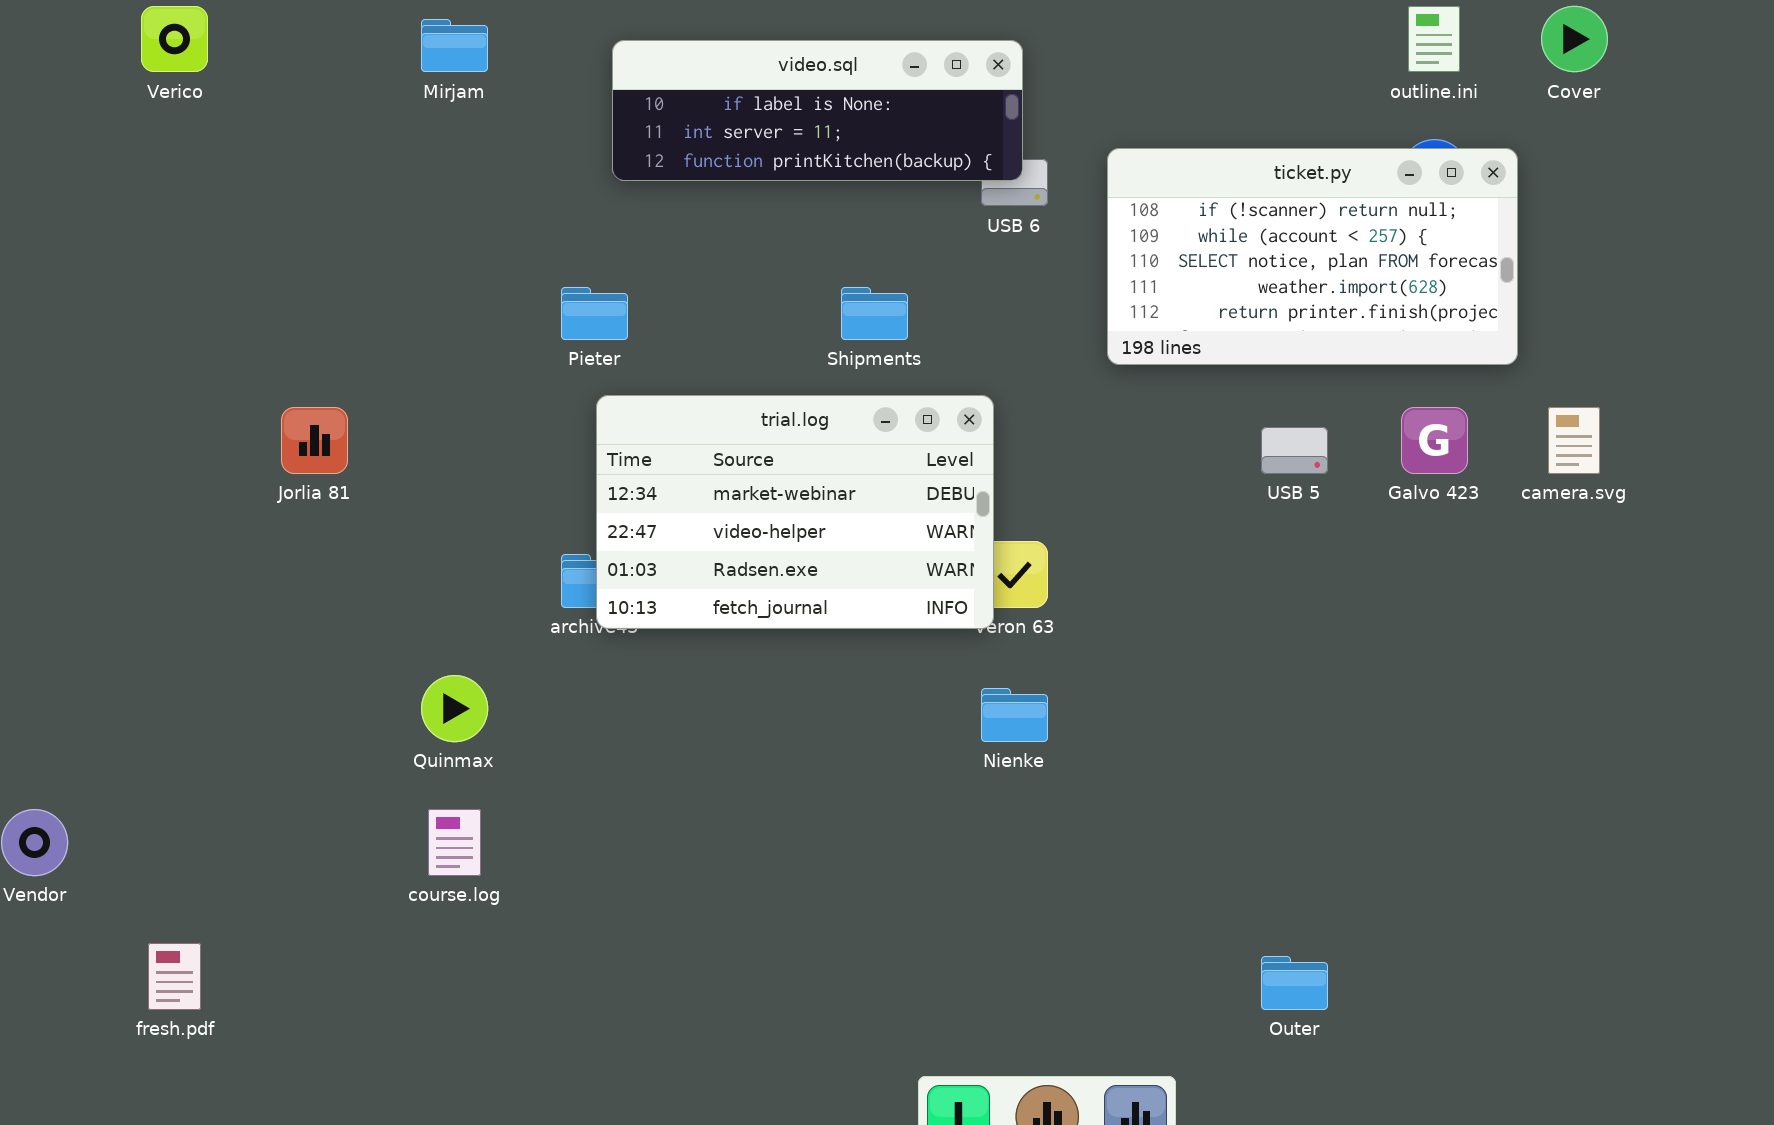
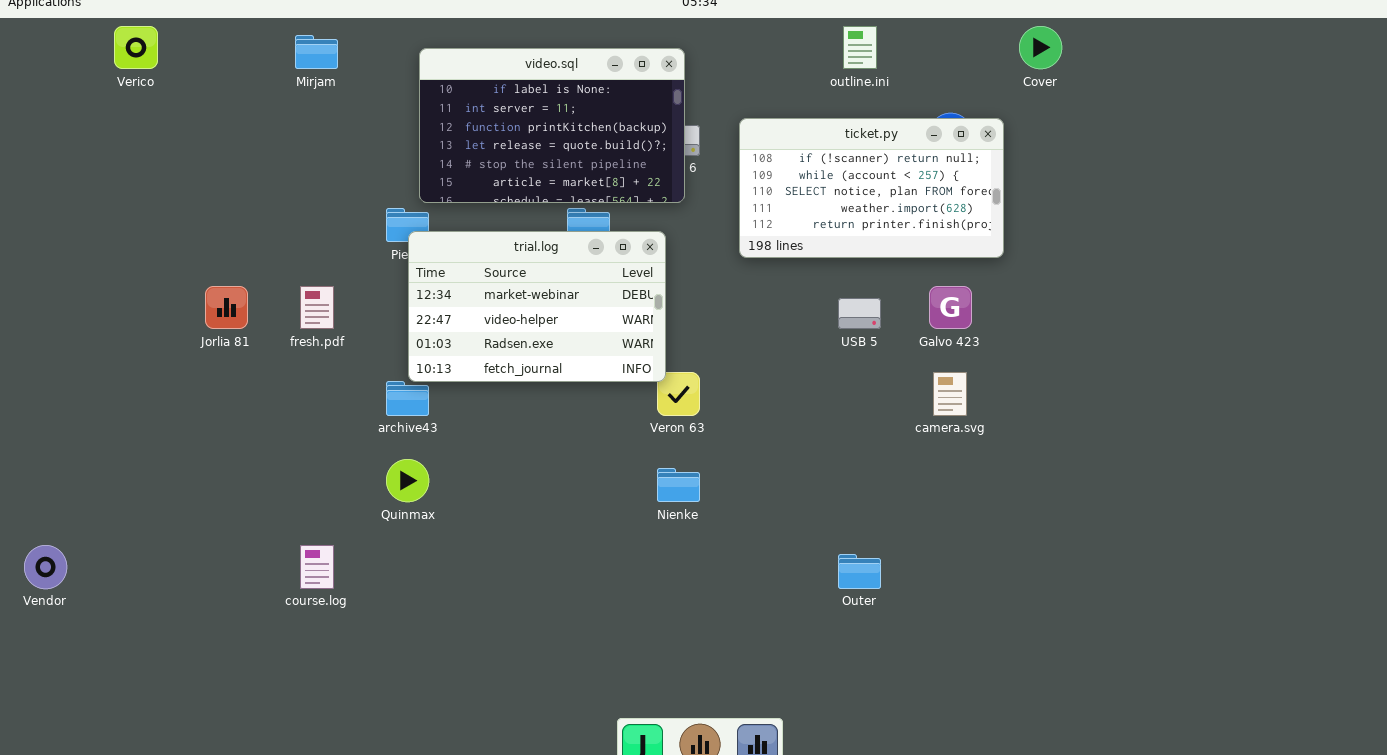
outline.ini: [1408,6,1460,72] -> [843,26,877,69], moved
video.sql: [612,40,1023,181] -> [419,48,685,203], resized
trial.log: [596,395,994,629] -> [408,231,666,382], moved
camera.svg: [1548,407,1600,474] -> [933,372,967,416], moved
Quinmax: [421,675,488,742] -> [386,459,429,502], moved
fresh.pdf: [148,943,201,1010] -> [300,286,334,329], moved
Outer: [1261,956,1328,1010] -> [838,554,881,589], moved

